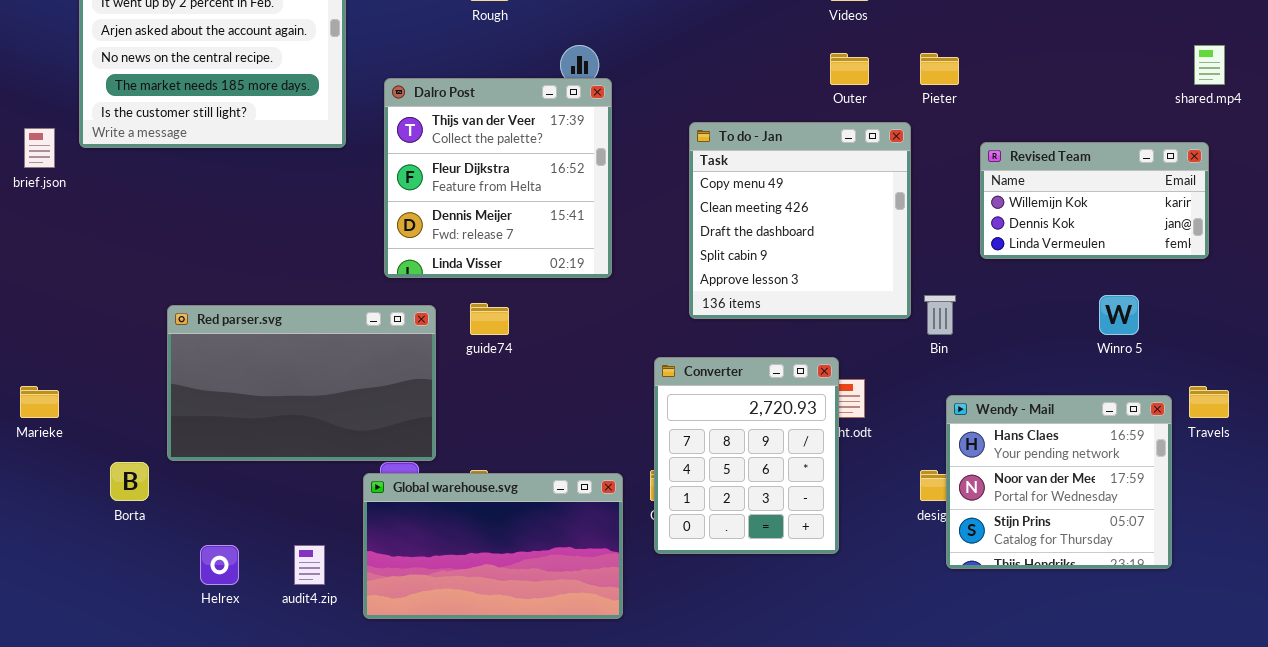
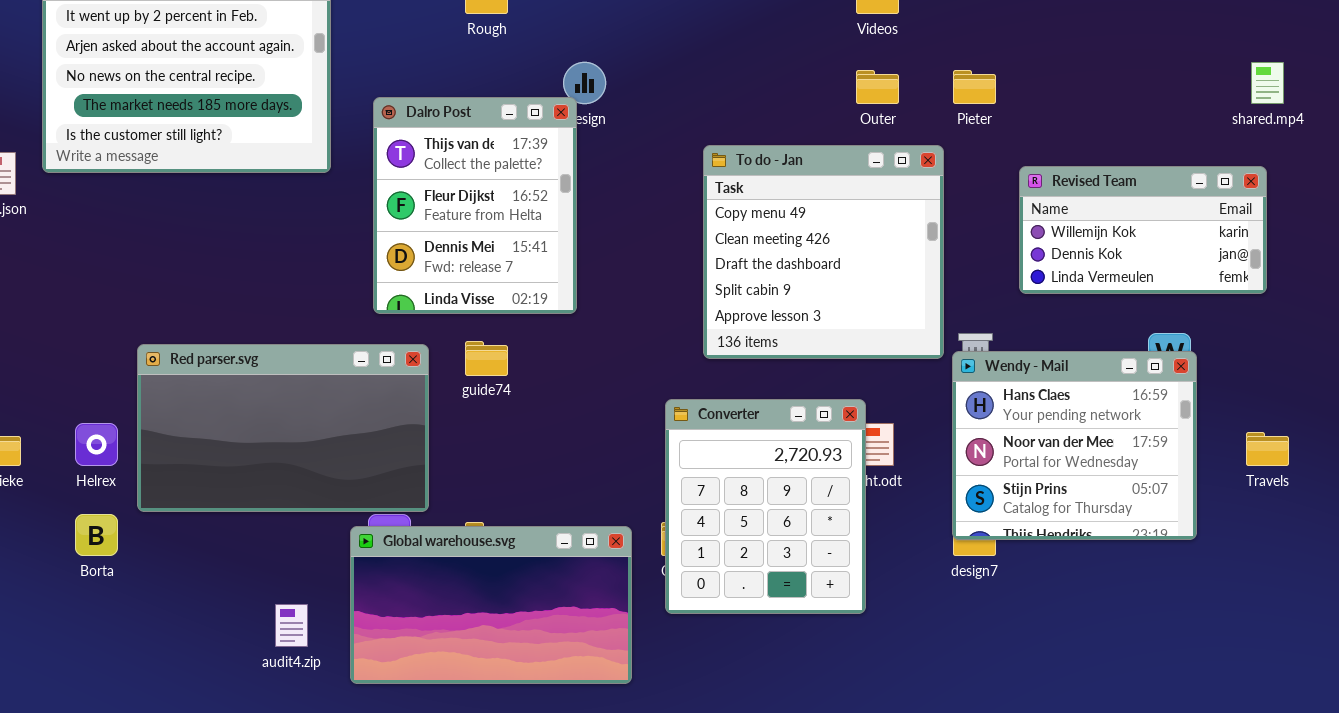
Dalro Post: [384,78,612,278] -> [373,97,577,314], resized
Wendy - Mail: [946,395,1172,569] -> [952,351,1197,540], moved
Helrex: [200,545,239,585] -> [75,423,118,466], moved

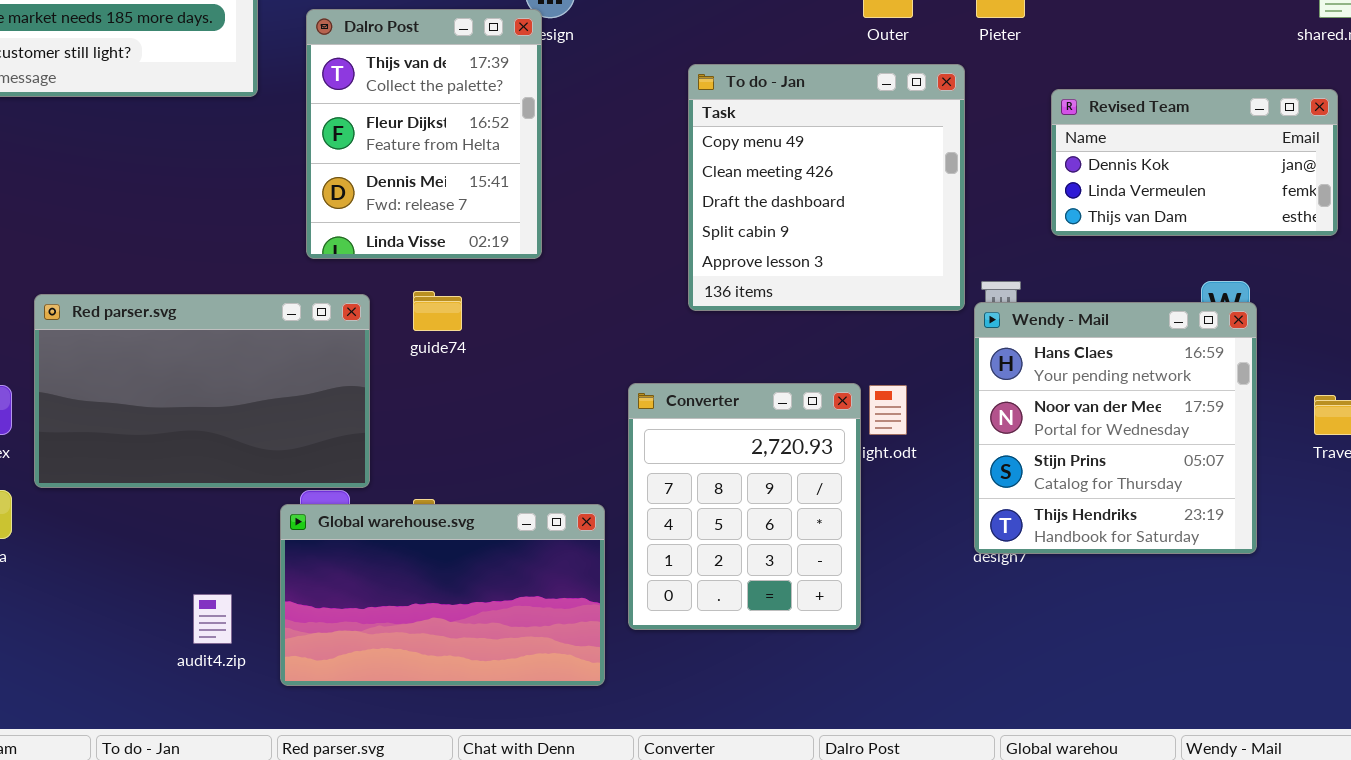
Revised Team: [1019,166,1267,294] -> [1051,89,1338,236], scrolled down 1 row
Wendy - Mail: [952,351,1197,540] -> [974,302,1257,554], resized
Converter: [665,399,866,614] -> [628,383,861,630], moved

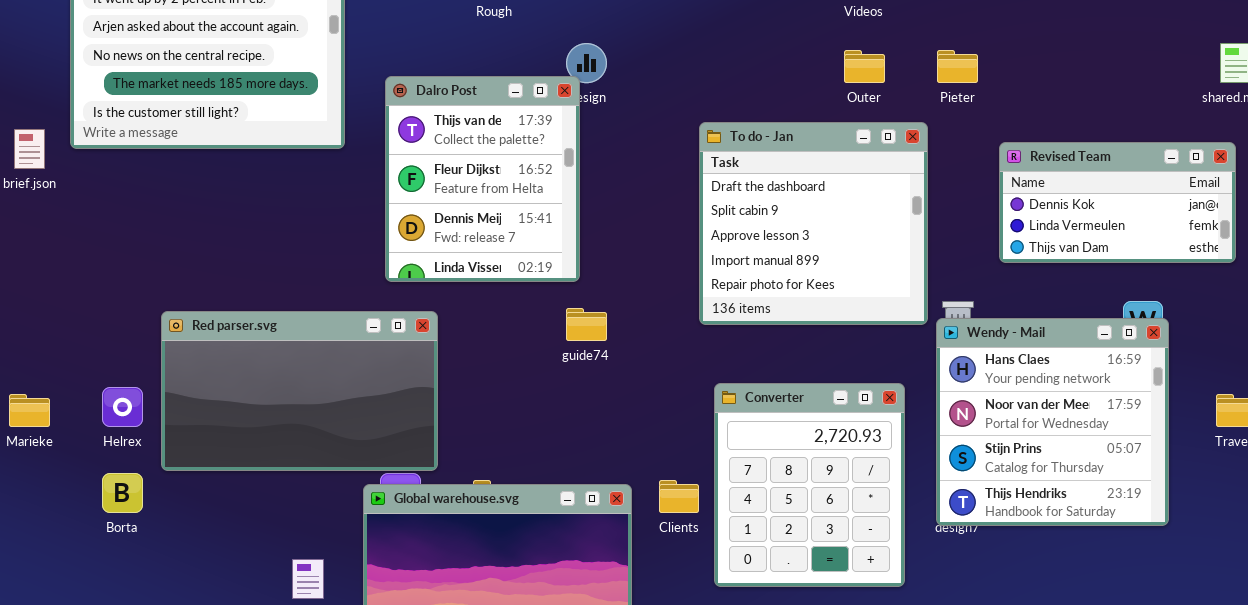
To do - Jan: [688,64,965,311] -> [699,122,928,325], scrolled down 2 rows
guide74: [413,291,462,331] -> [566,308,607,341], moved
Converter: [628,383,861,630] -> [714,383,905,587], moved

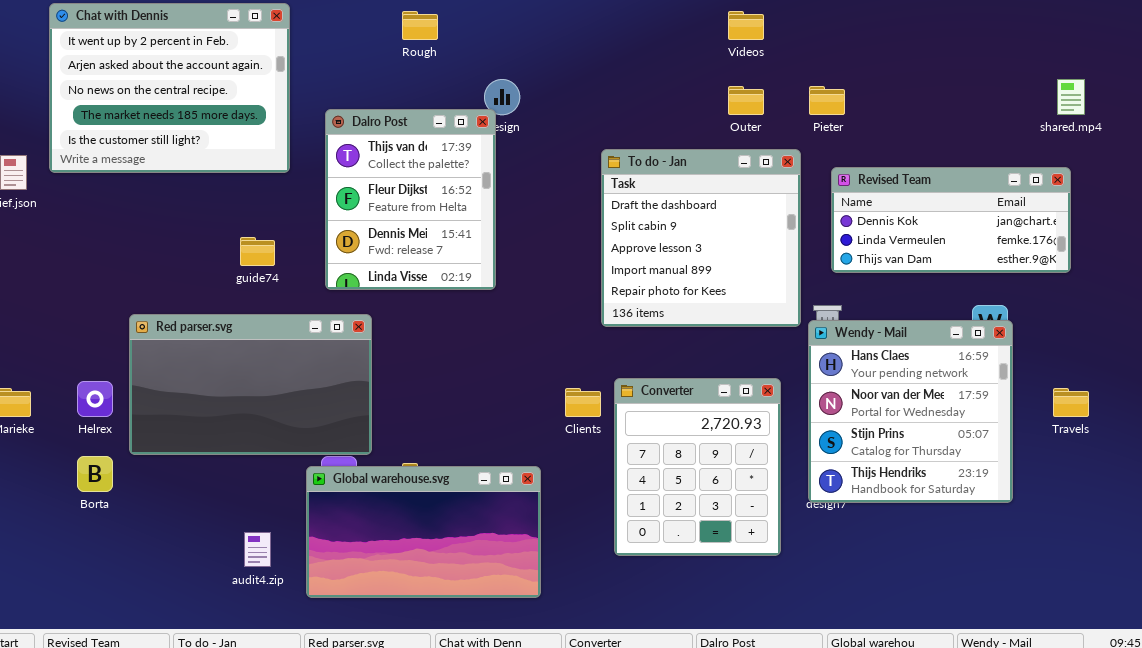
Revised Team: [999,142,1236,263] -> [831,167,1071,273], resized
guide74: [566,308,607,341] -> [240,237,275,266], moved
Clients: [659,480,699,513] -> [565,388,601,417], moved

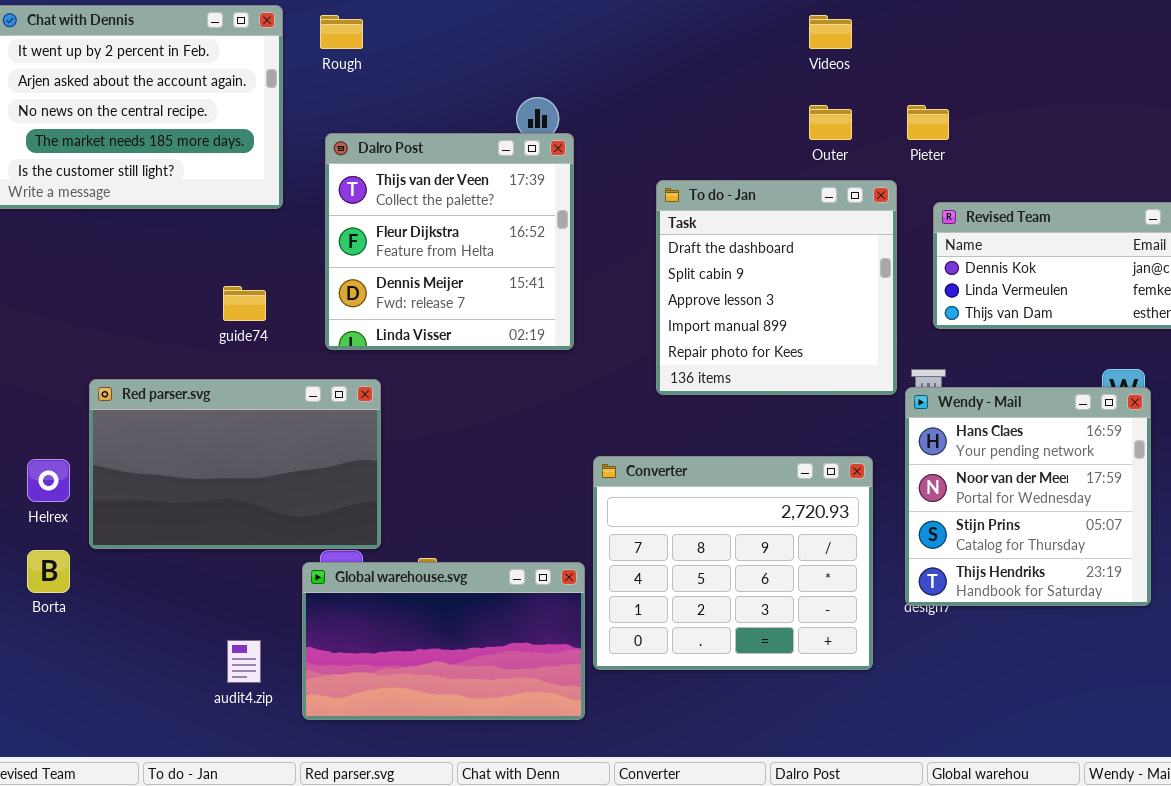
Rough: [402,11,438,40] -> [320,15,363,49], moved
Dalro Post: [325,109,496,290] -> [325,133,574,350], resized
Converter: [614,378,781,556] -> [593,456,873,670], resized

